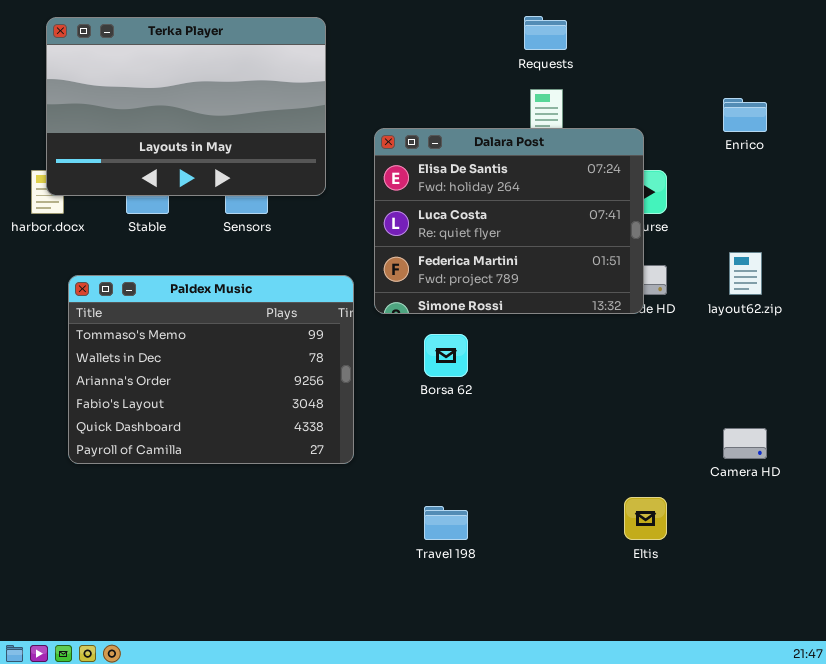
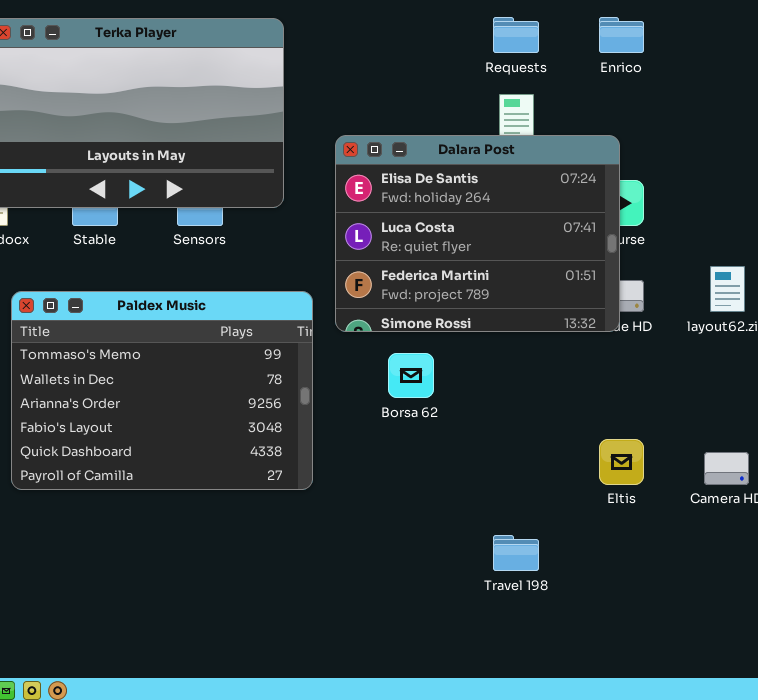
Enrico: [723,98,767,132] -> [599,17,644,53], moved
Eltis: [624,497,667,540] -> [599,439,644,485], moved
Travel 198: [424,506,468,540] -> [493,535,539,571], moved

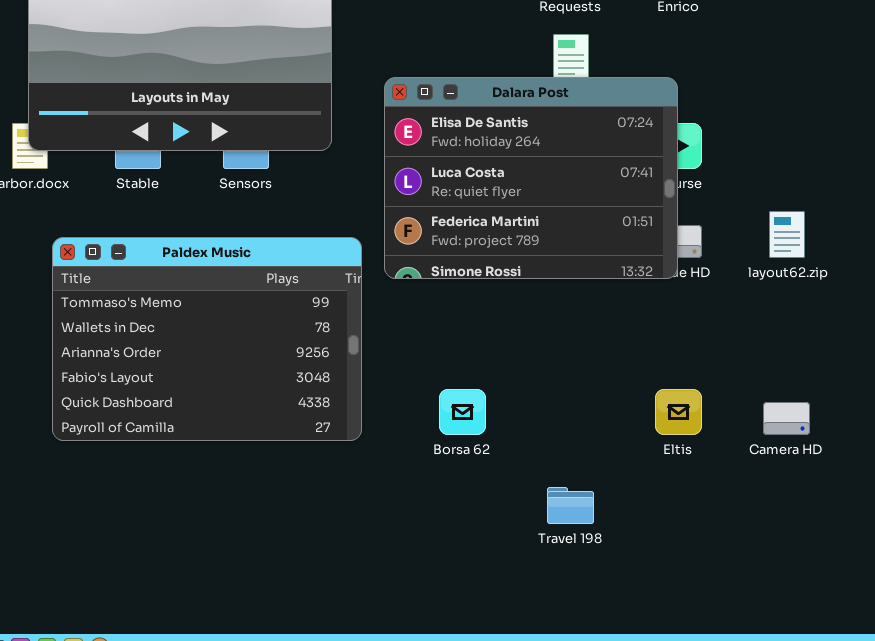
Borsa 62: [388,353,434,398] -> [439,389,486,435], moved

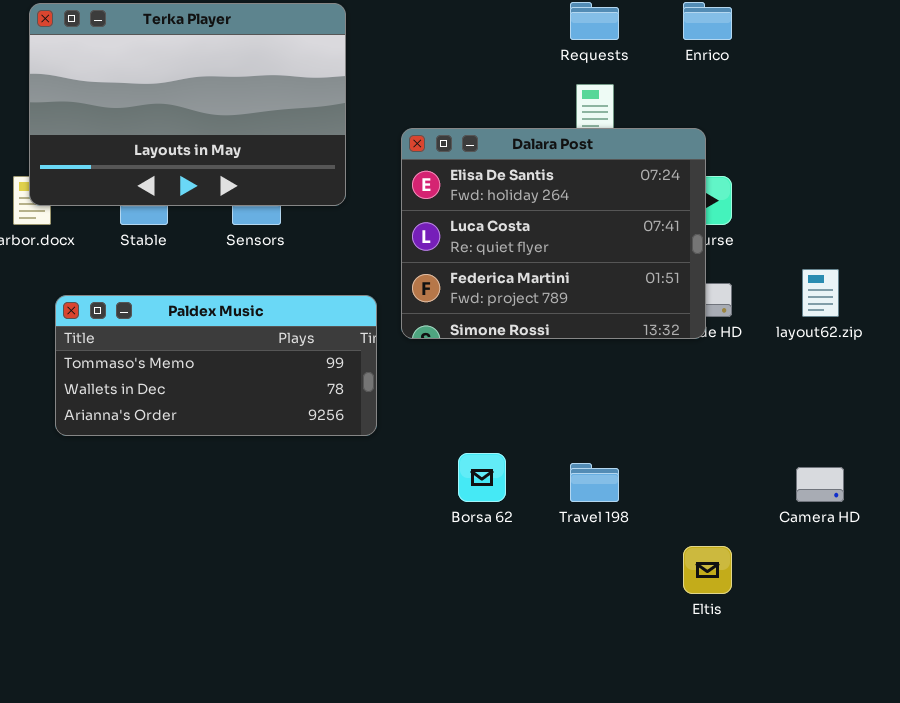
Paldex Music: [52,237,362,441] -> [55,295,377,436], resized
Eltis: [655,389,702,435] -> [683,546,732,594], moved
Travel 198: [547,487,594,524] -> [570,463,619,502], moved

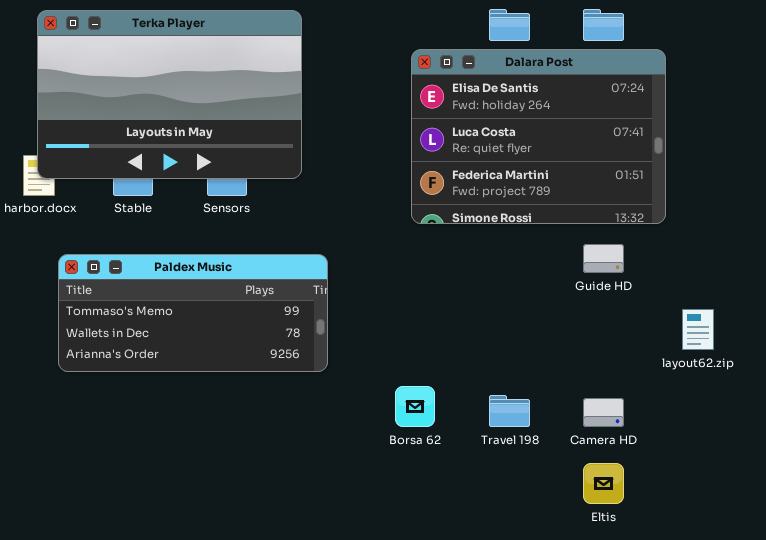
Dalara Post: [401,128,706,339] -> [411,49,666,224], moved
layout62.zip: [802,269,839,317] -> [682,309,714,350], moved
Camera HD: [796,467,844,502] -> [583,398,624,427], moved

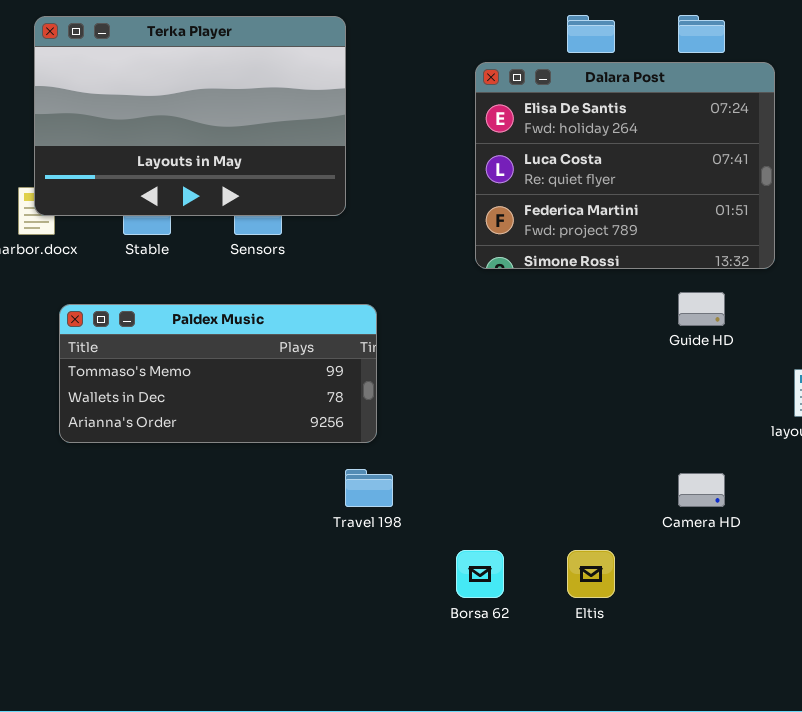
Borsa 62: [395,386,435,427] -> [456,550,504,598], moved
Travel 198: [489,395,530,427] -> [345,469,393,507], moved
Eltis: [583,463,624,504] -> [567,550,615,598], moved

